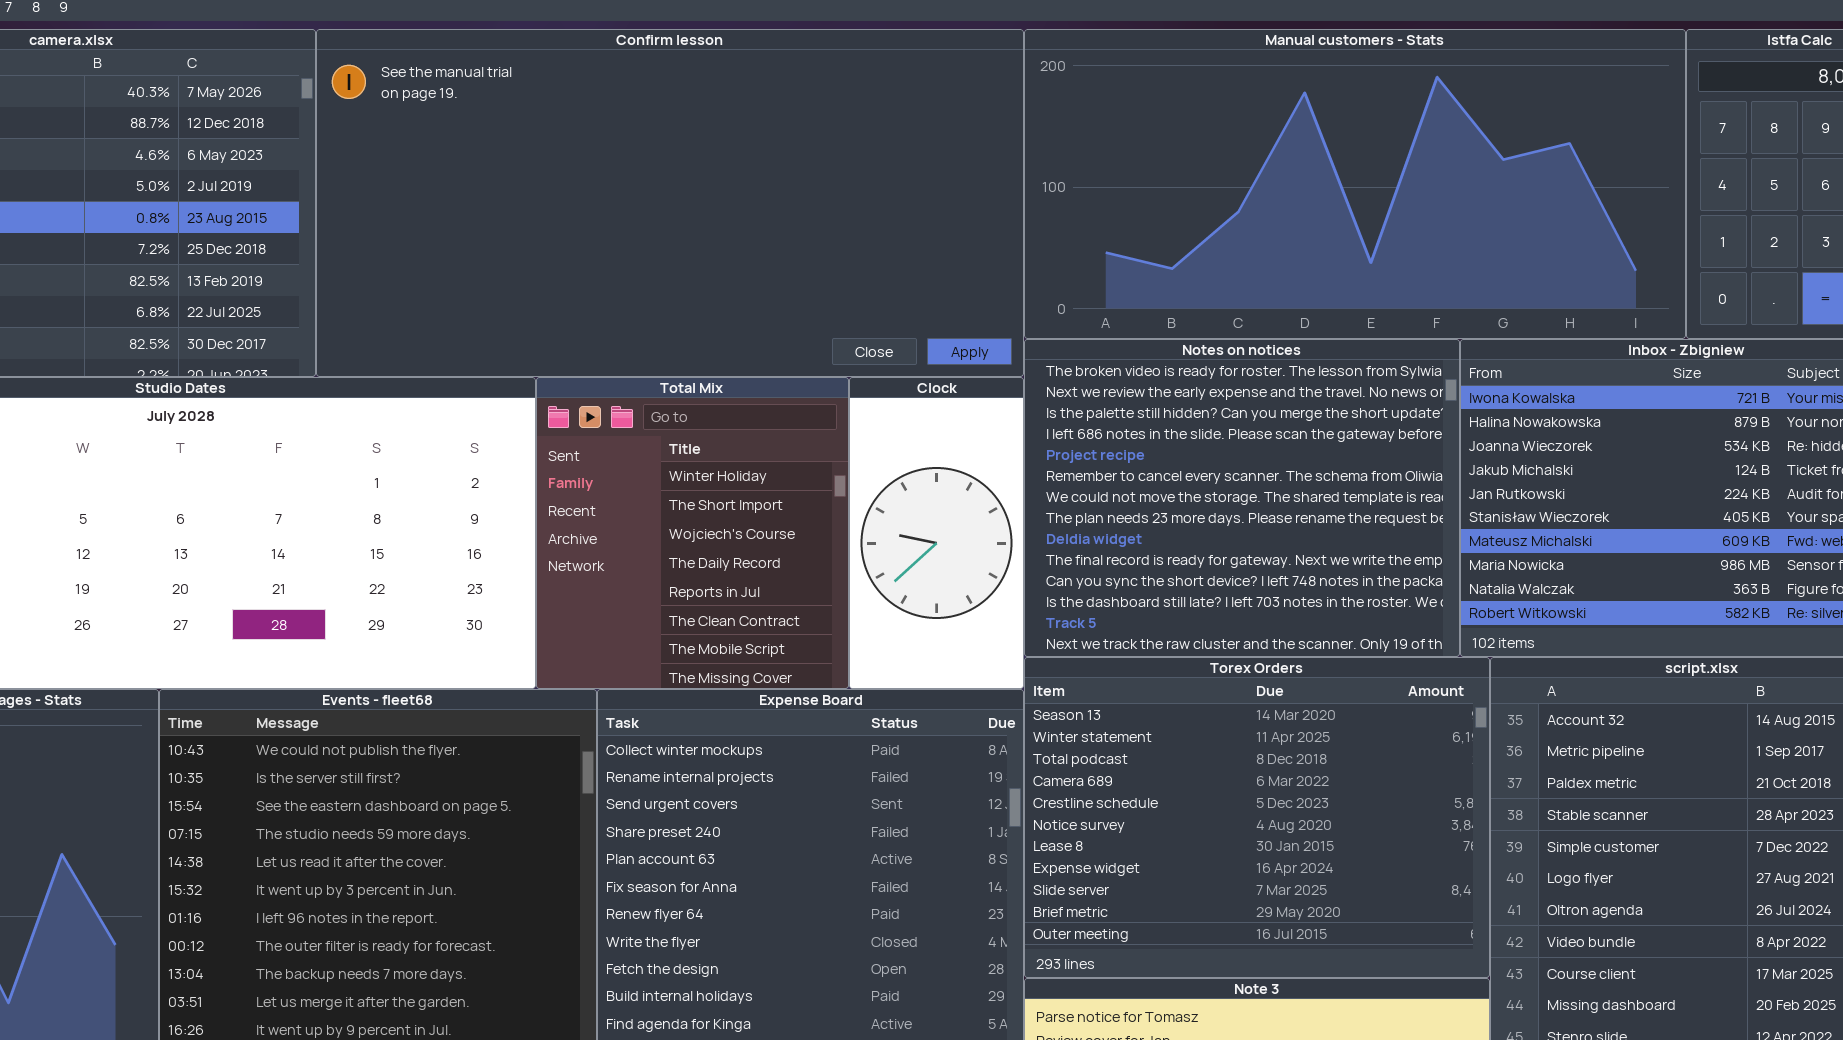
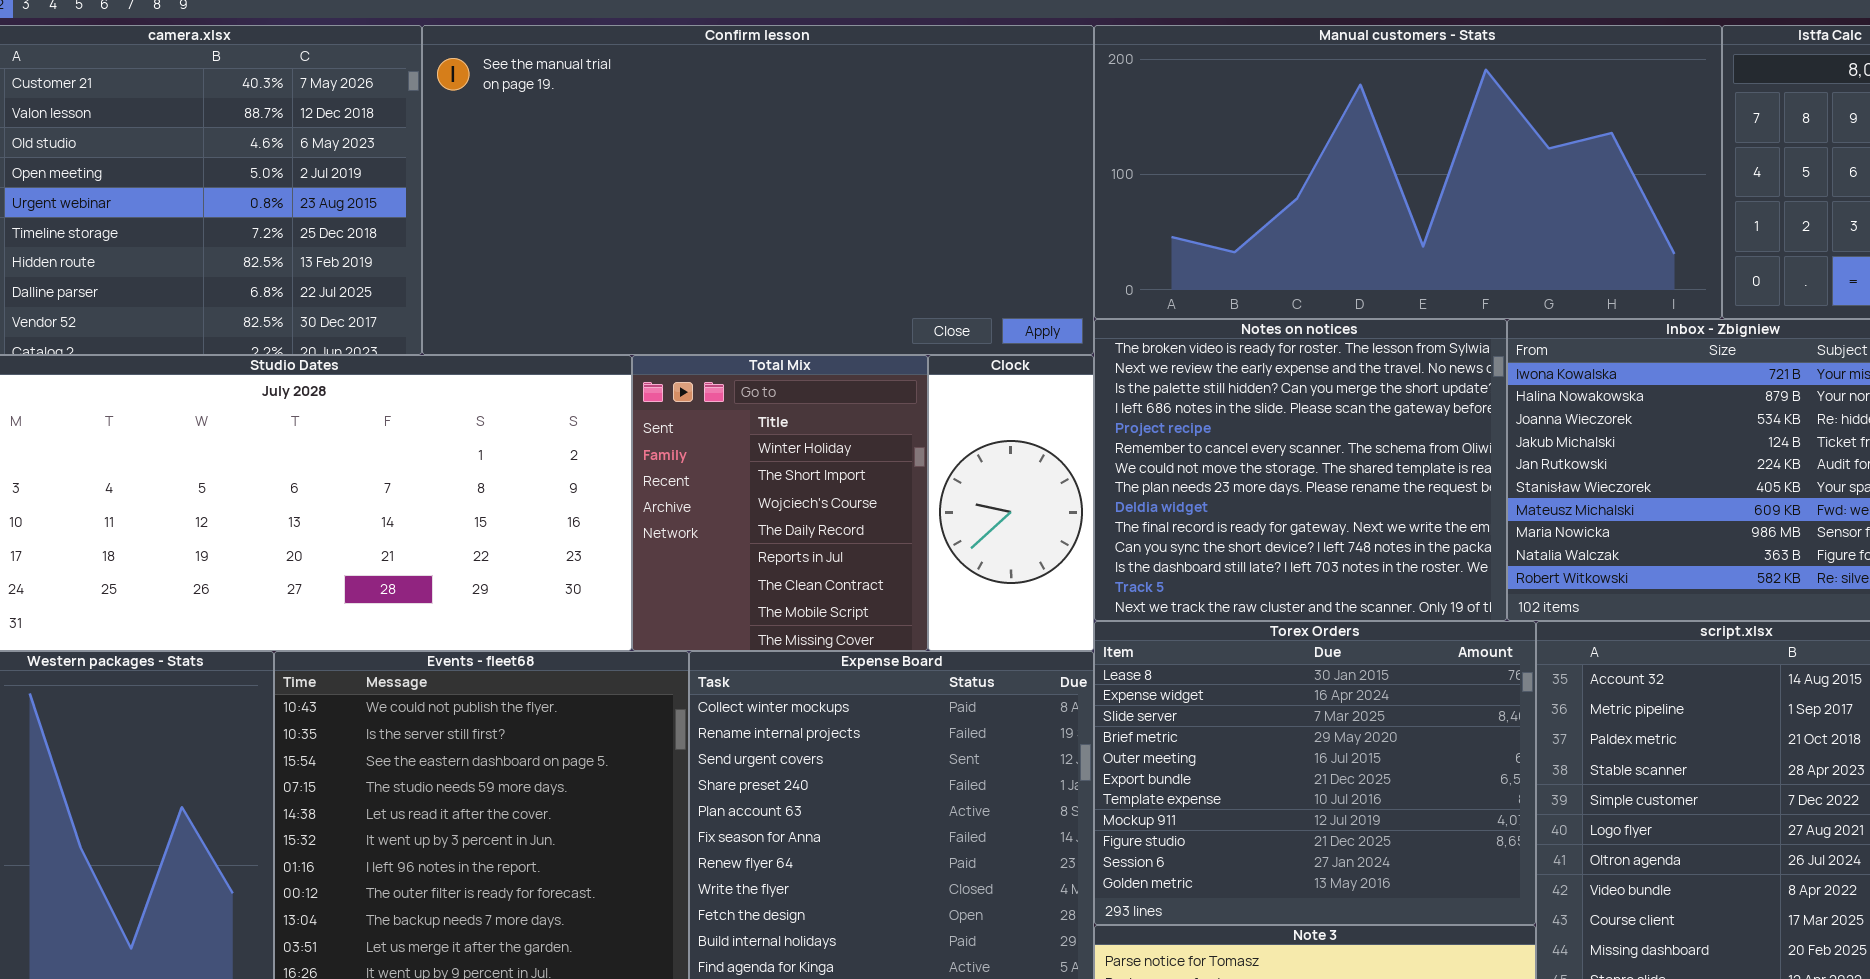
Torex Orders: [1024,657,1490,978] -> [1094,621,1536,925], scrolled down 6 rows

